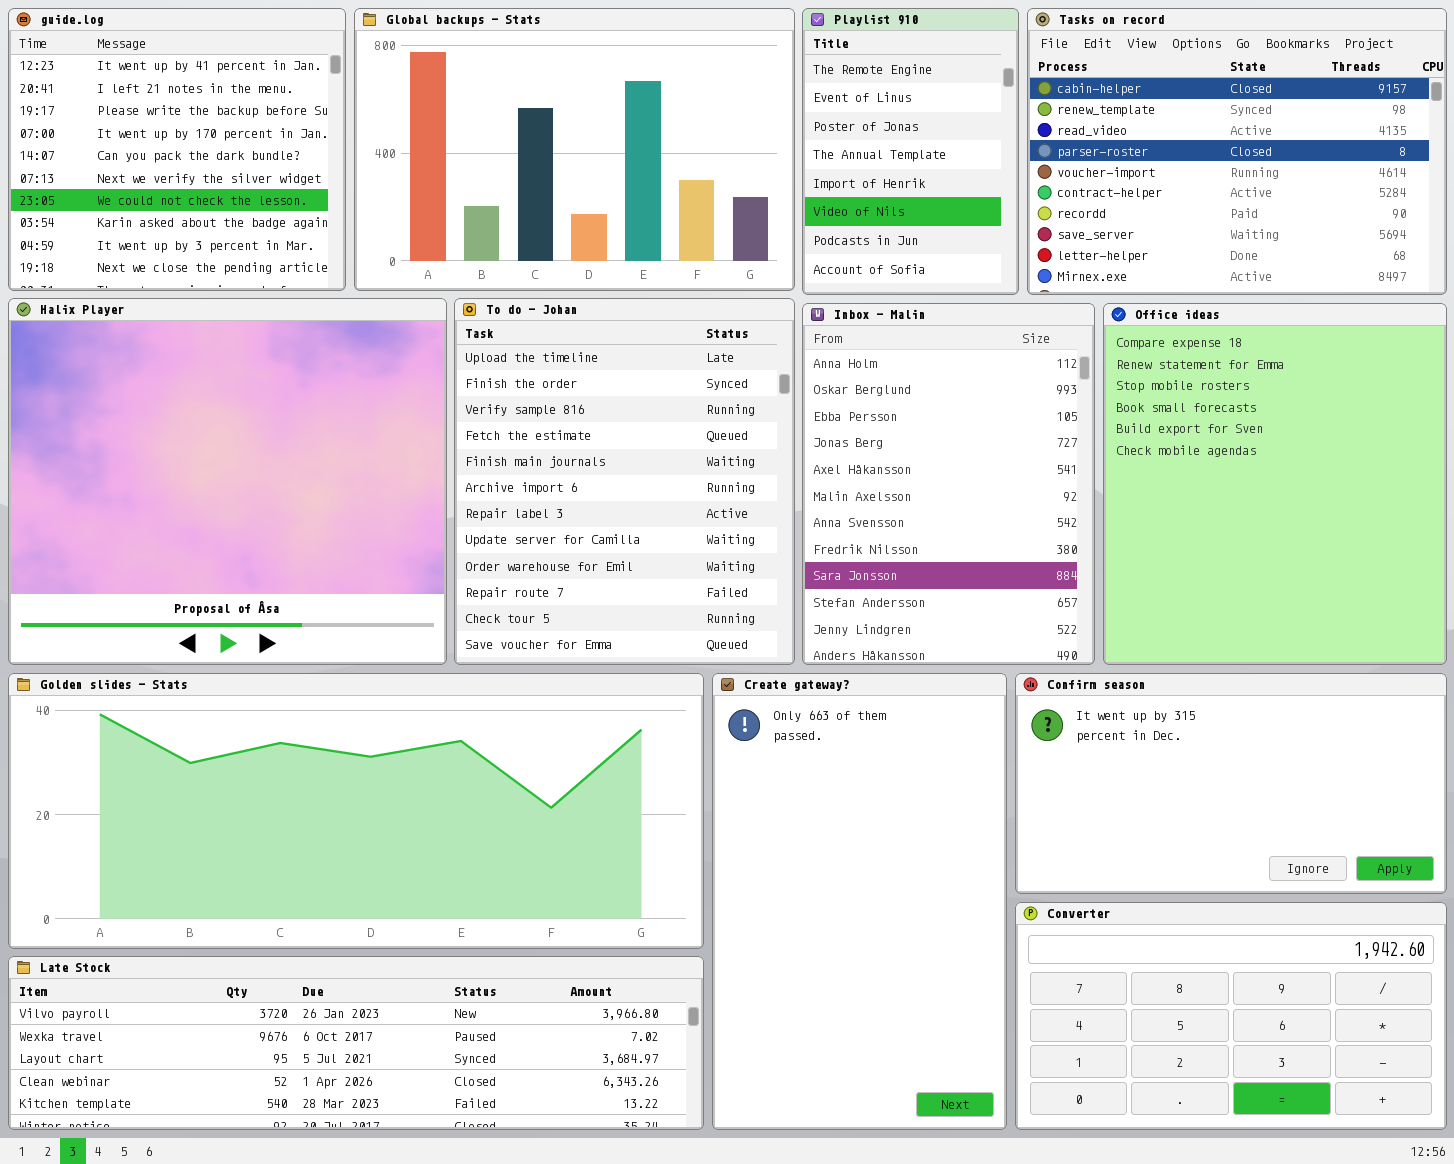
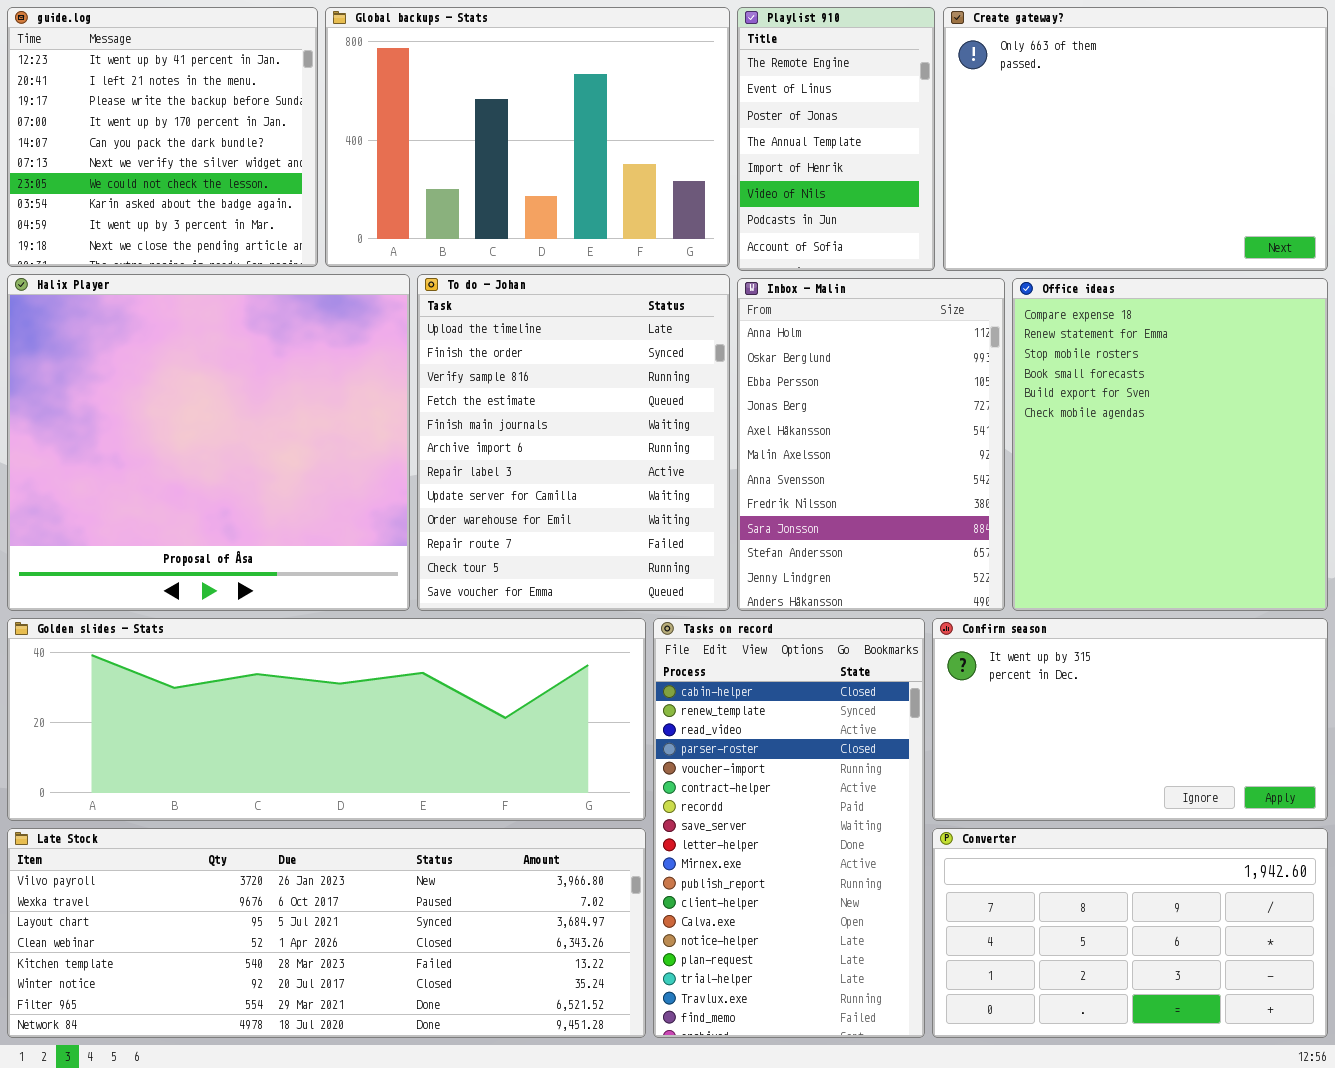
Tasks on record: [1027,8,1447,295] -> [653,618,925,1038], moved, resized
Golden slides - Stats: [8,673,704,949] -> [7,618,646,821], resized
Create gateway?: [712,673,1007,1130] -> [943,7,1328,271], moved, resized
Late Stock: [8,956,704,1130] -> [7,828,646,1038], resized

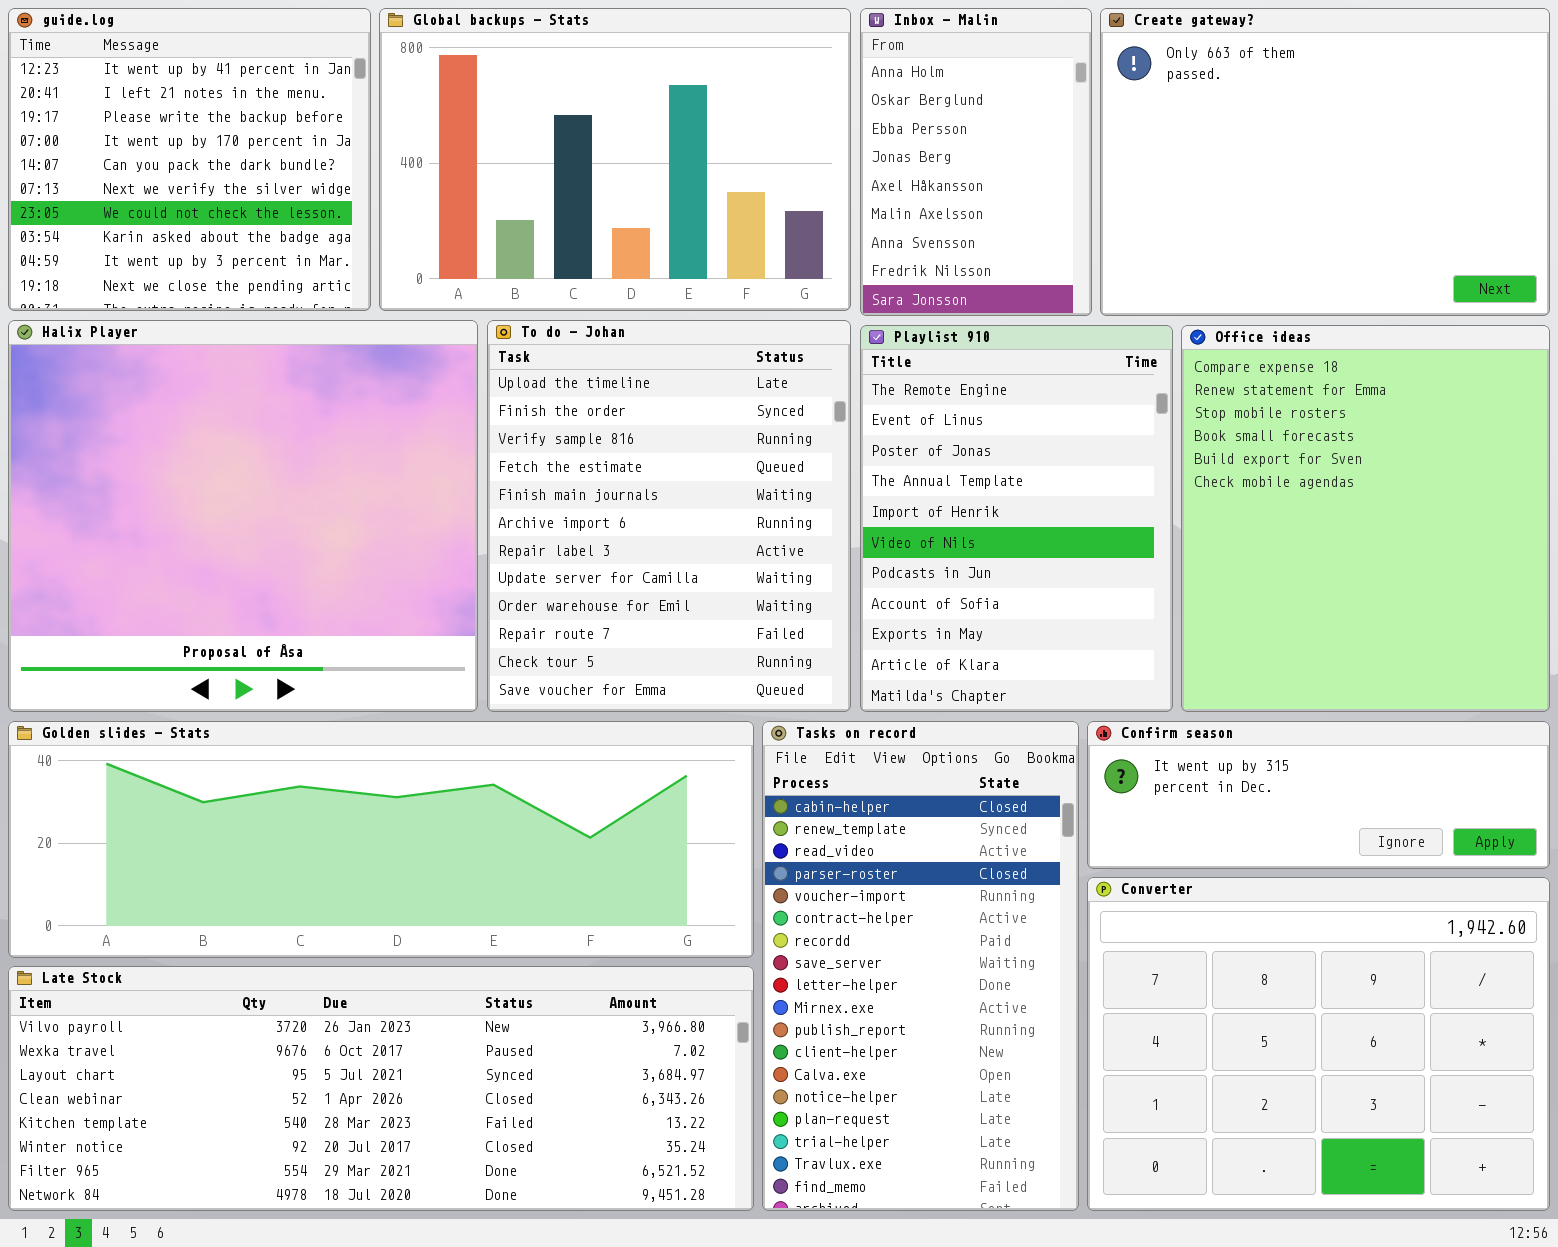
Playlist 910: [737,7,935,271] -> [860,325,1173,712], moved, resized
Inbox - Malin: [737,278,1005,611] -> [860,8,1092,316], moved, resized
Confirm season: [932,618,1328,821] -> [1087,721,1550,869], resized
Converter: [932,828,1328,1038] -> [1087,877,1550,1211], resized

